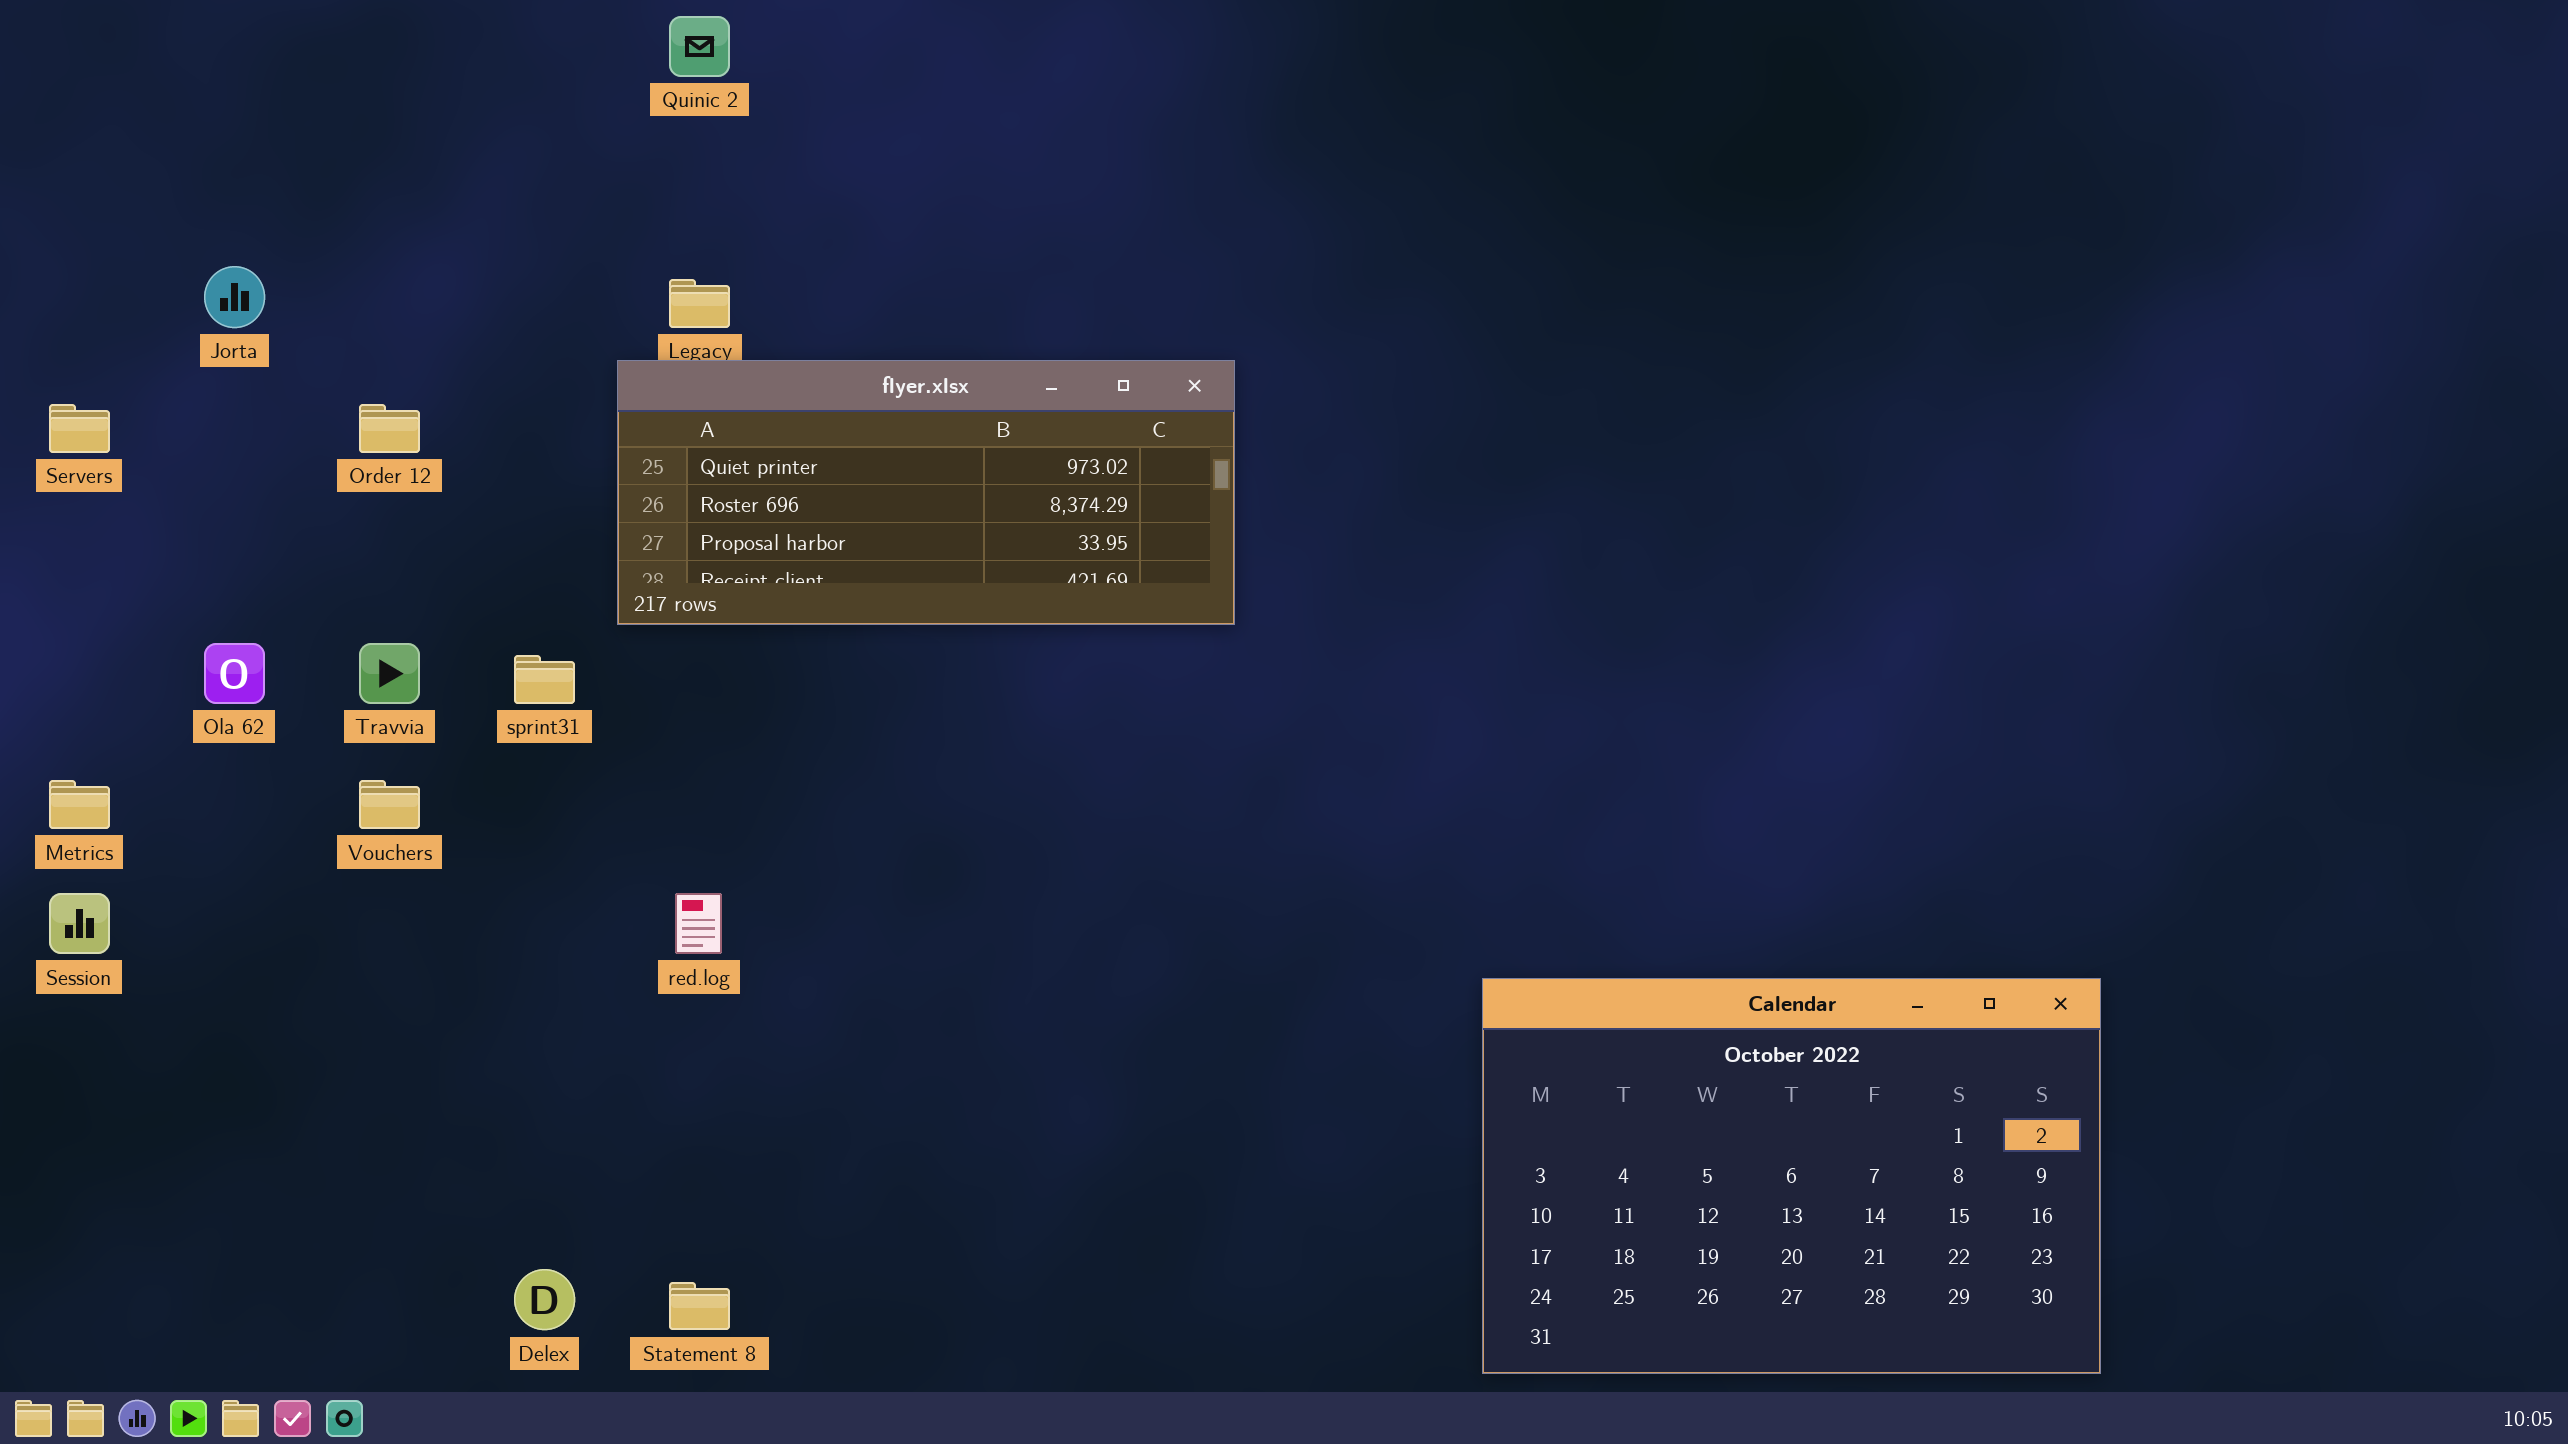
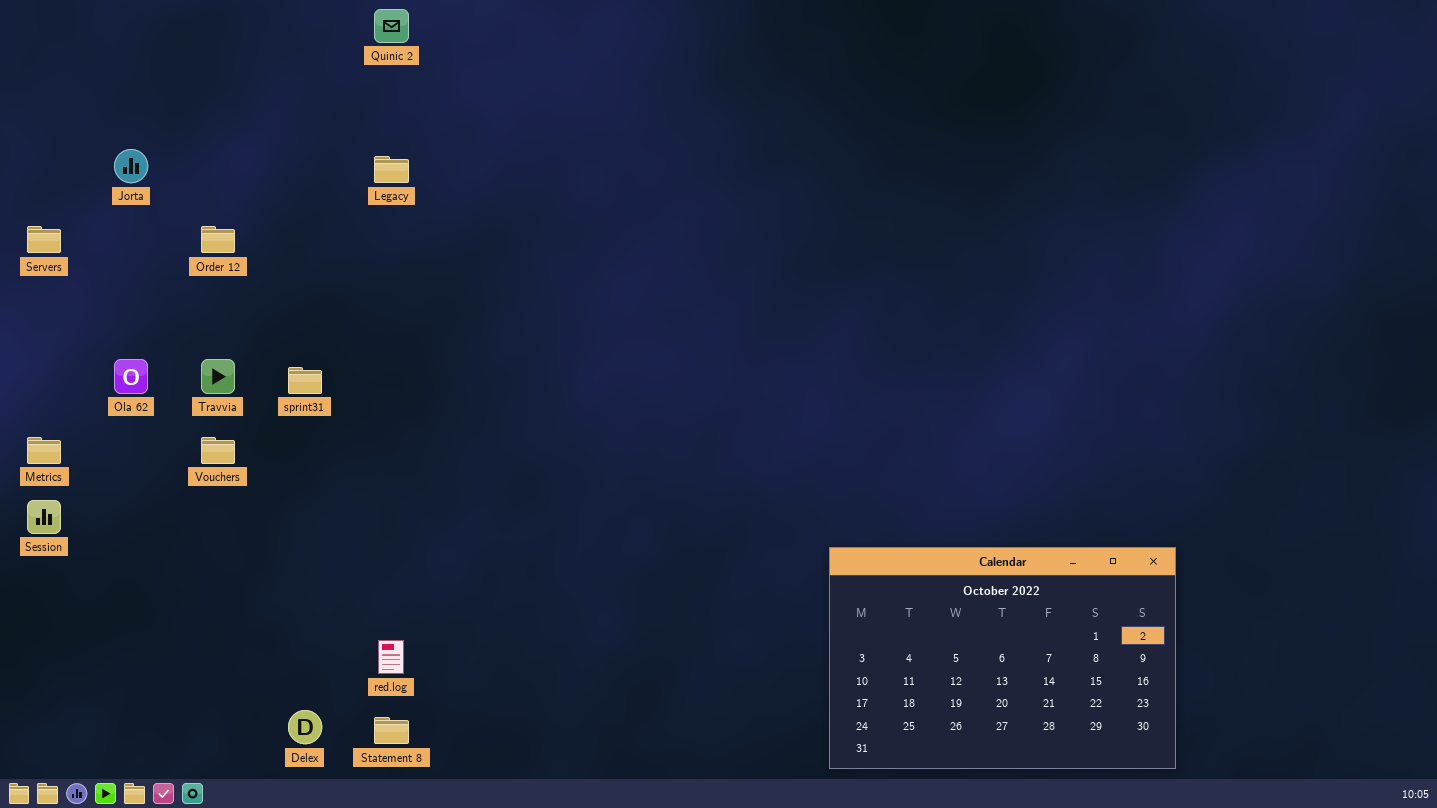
flyer.xlsx: [617,360,1235,625] -> none, closed
red.log: [675,893,722,954] -> [378,640,404,674], moved

